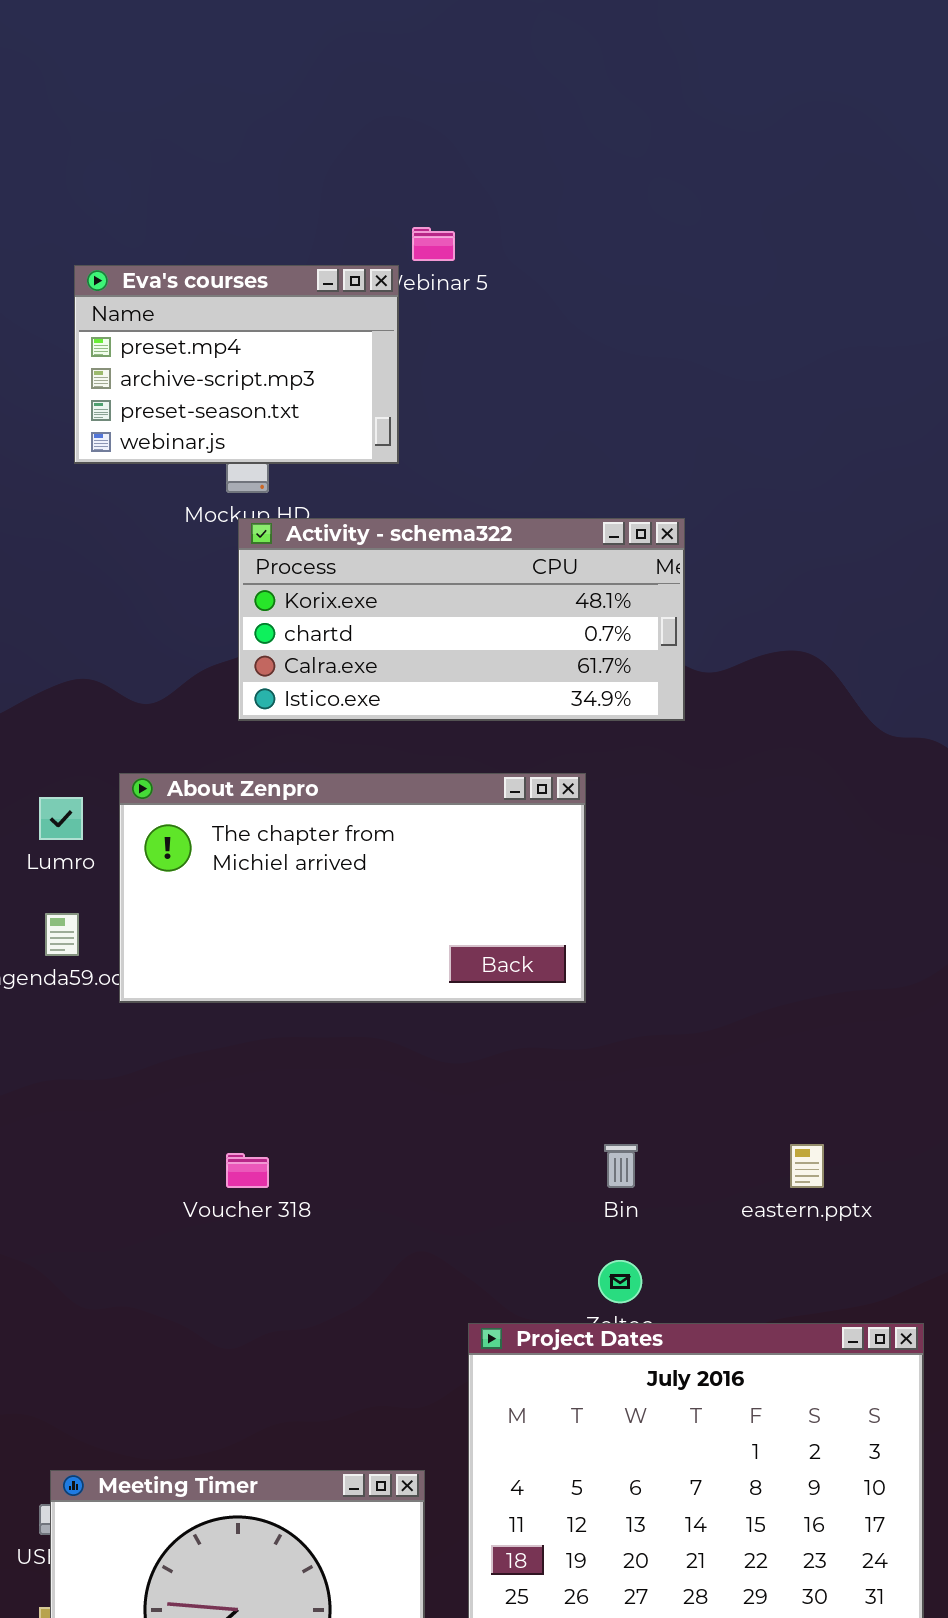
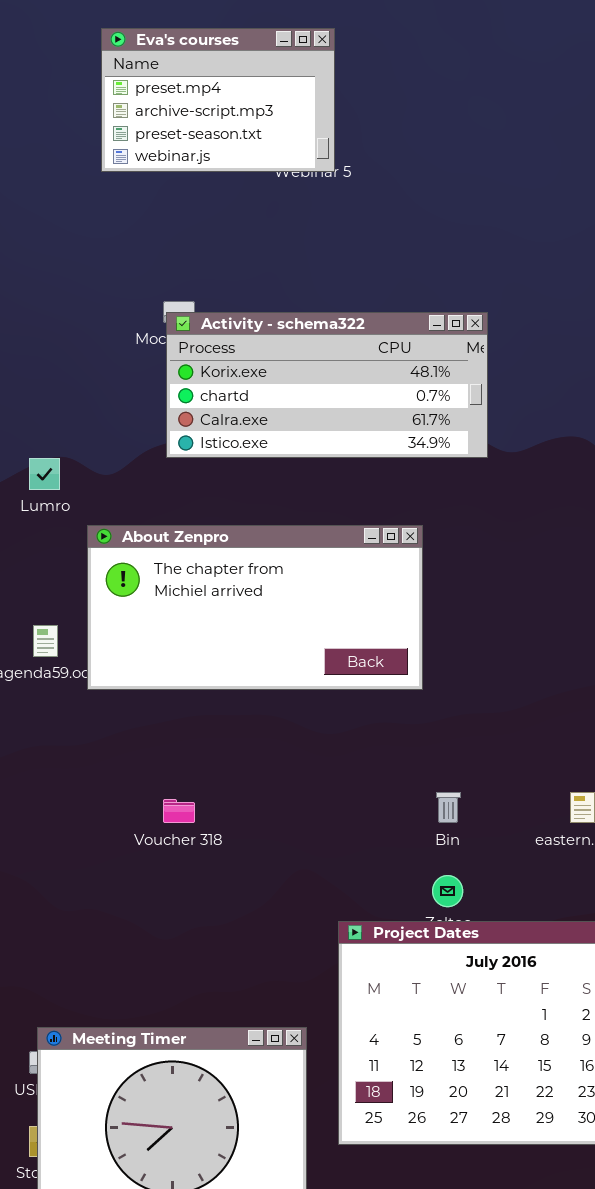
Eva's courses: [74,265,399,464] -> [101,28,335,172], moved
Activity - schema322: [238,518,685,721] -> [166,312,488,458], moved
Lumro: [39,797,83,840] -> [29,458,60,490], moved

